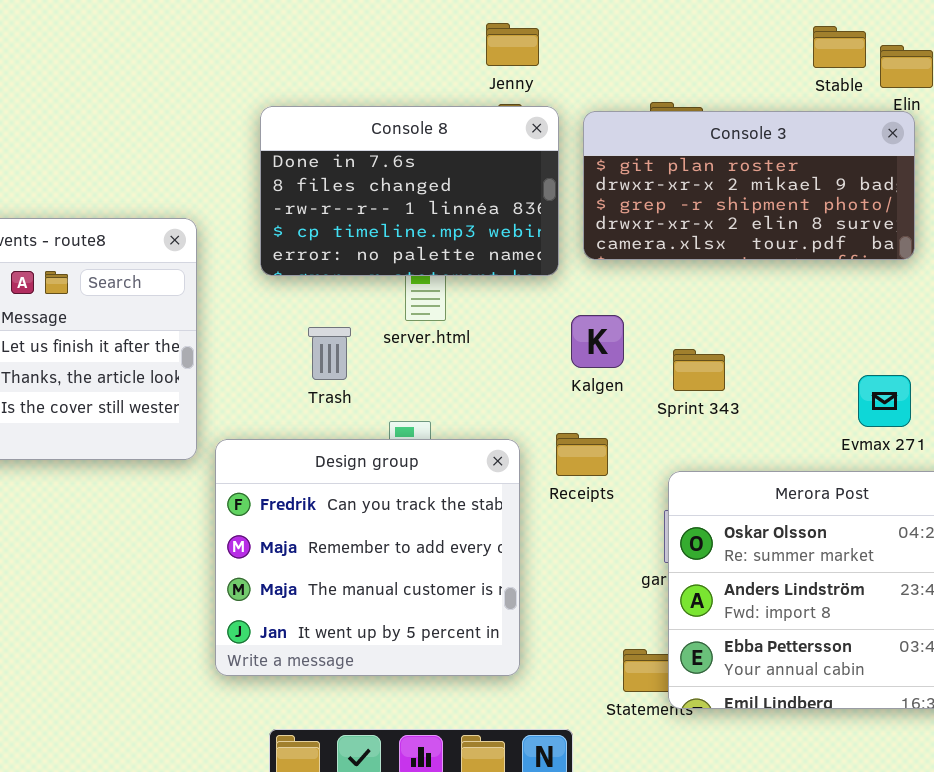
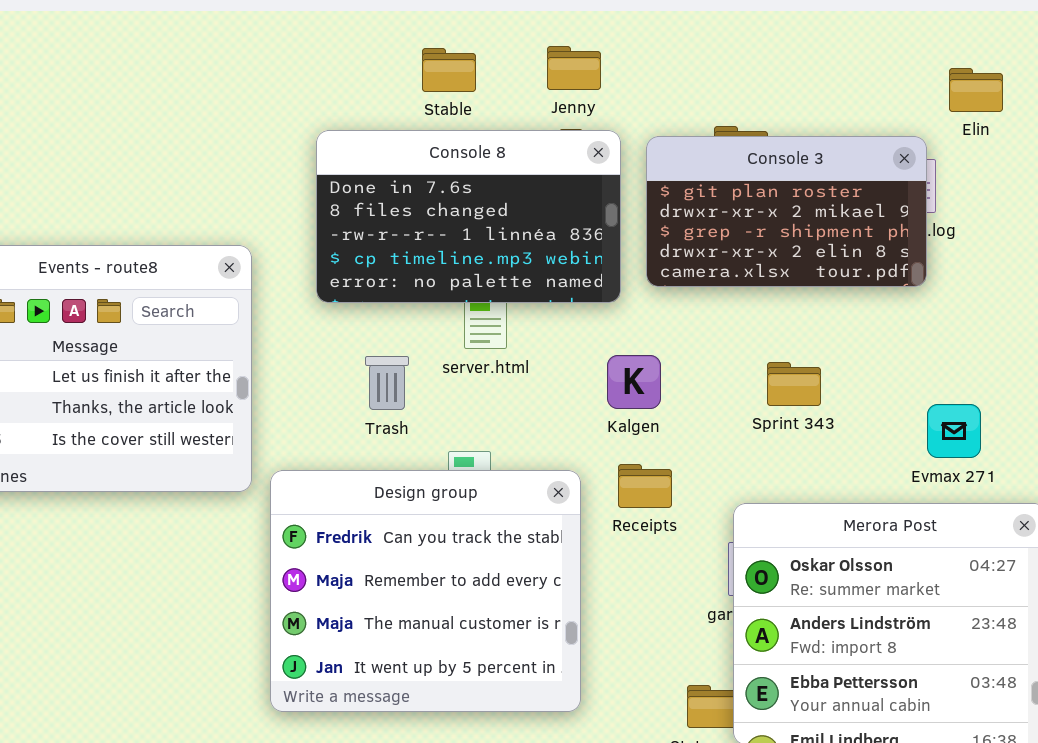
Stable: [813,26,866,68] -> [422,48,476,92], moved
Console 3: [583,111,915,260] -> [646,136,927,287], resized
Kalgen: [571,315,624,368] -> [607,355,661,409], moved
Sprint 343: [673,349,725,391] -> [767,362,821,406], moved

